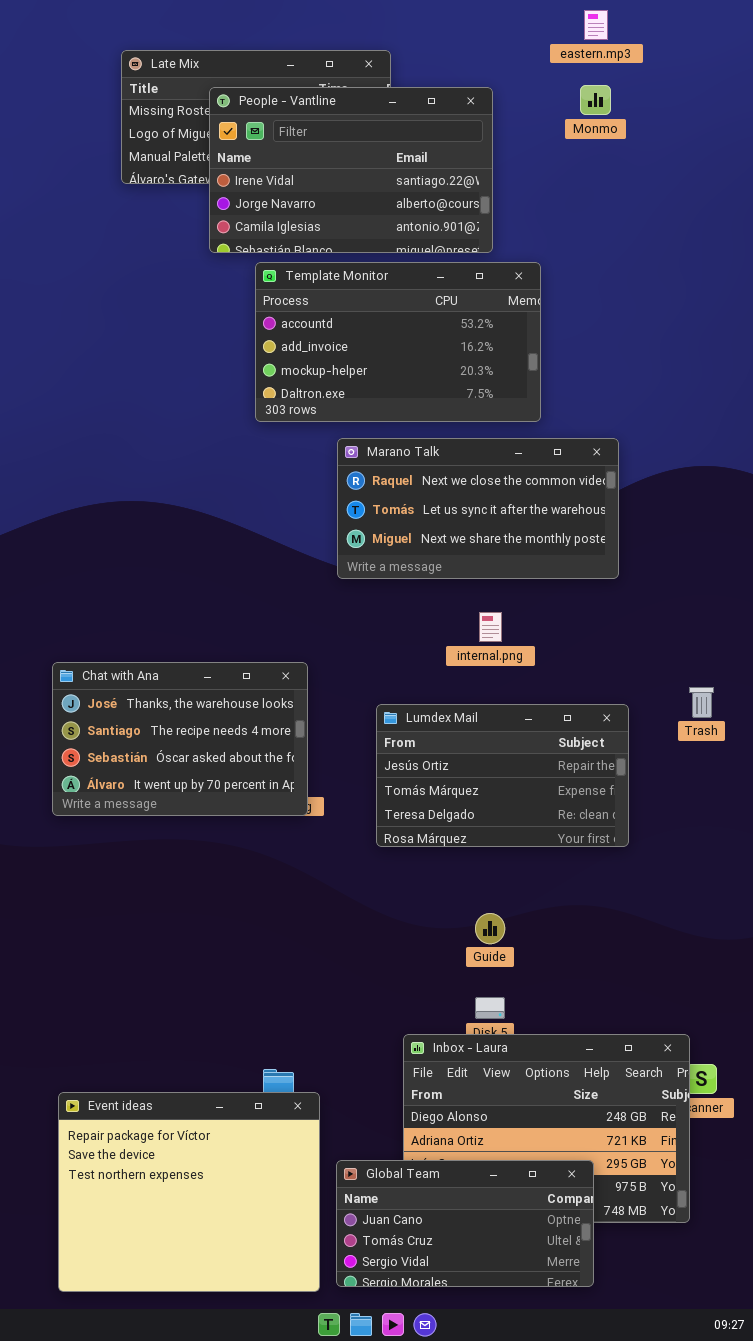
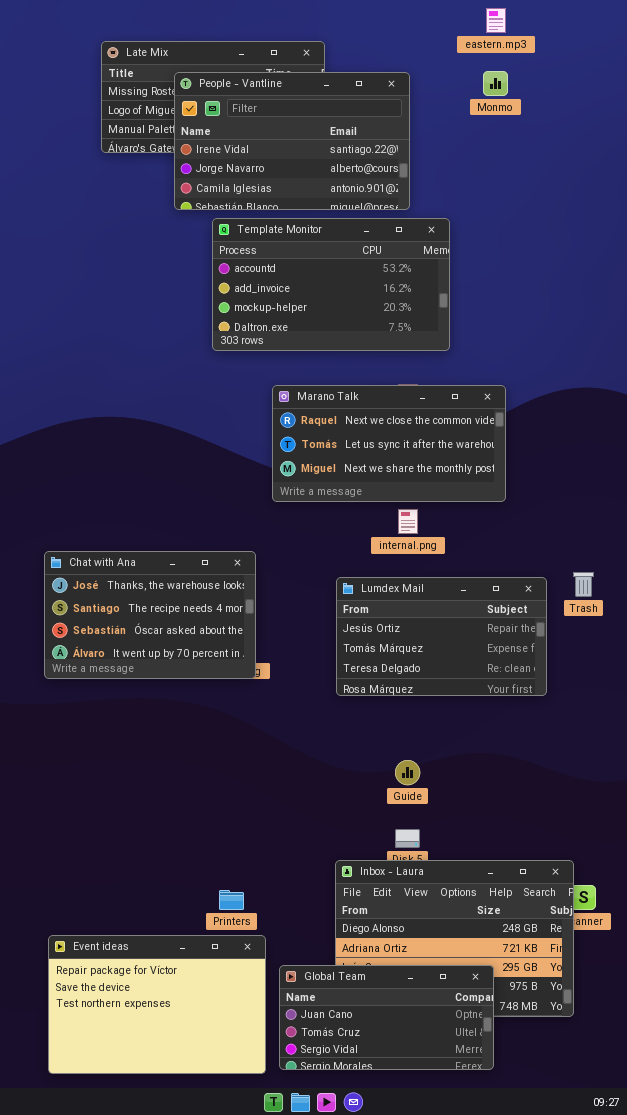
Marano Talk: [337,438,619,579] -> [272,385,506,502], moved
Lumdex Mail: [376,704,629,847] -> [336,577,547,696], moved
Event ideas: [58,1092,320,1292] -> [48,935,266,1074], resized

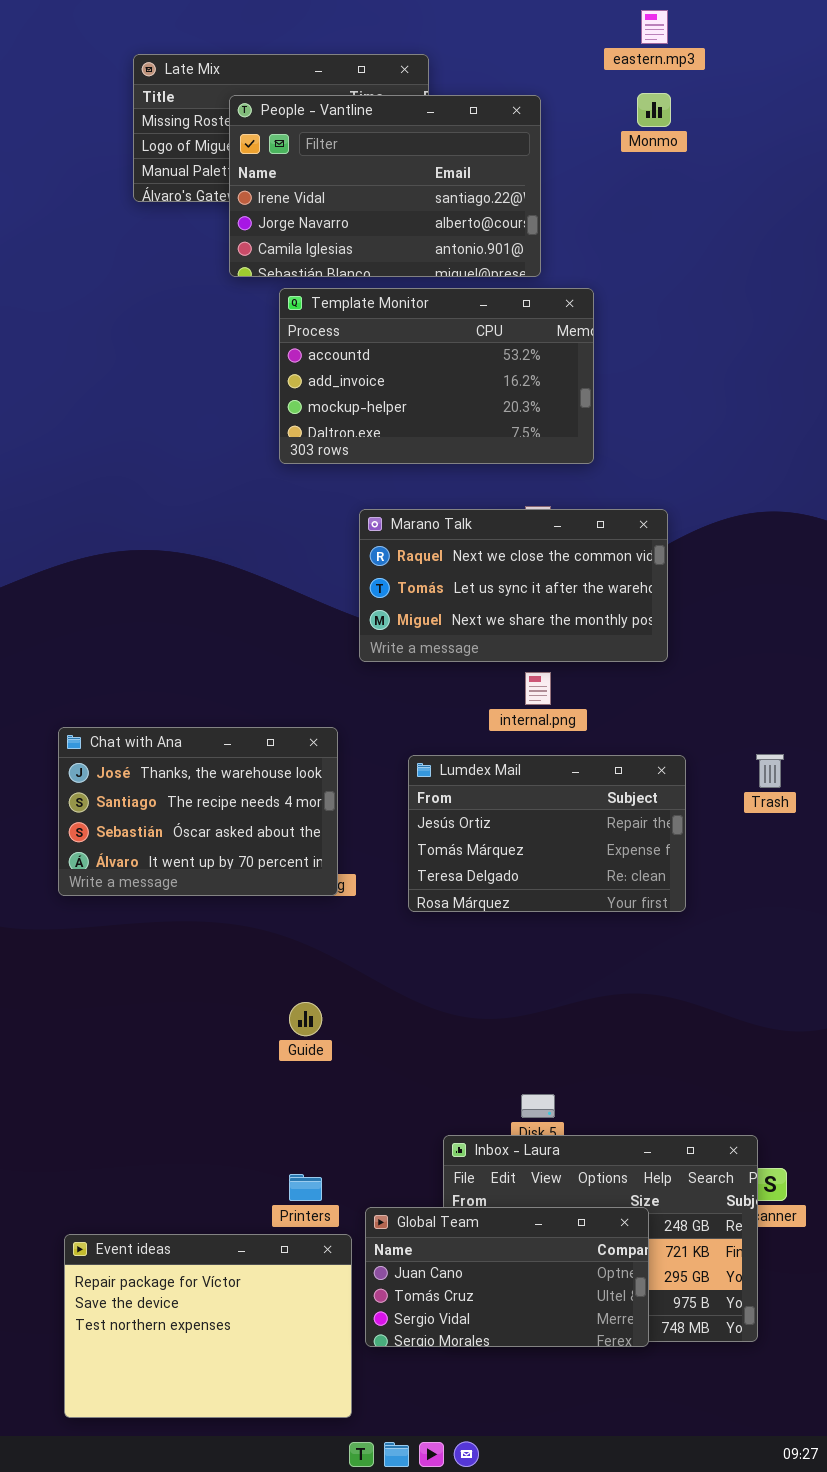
Lumdex Mail: [336,577,547,696] -> [408,755,686,912], moved
Guide: [395,760,420,785] -> [289,1002,322,1036], moved
Global Team: [279,965,494,1070] -> [365,1207,649,1347], moved

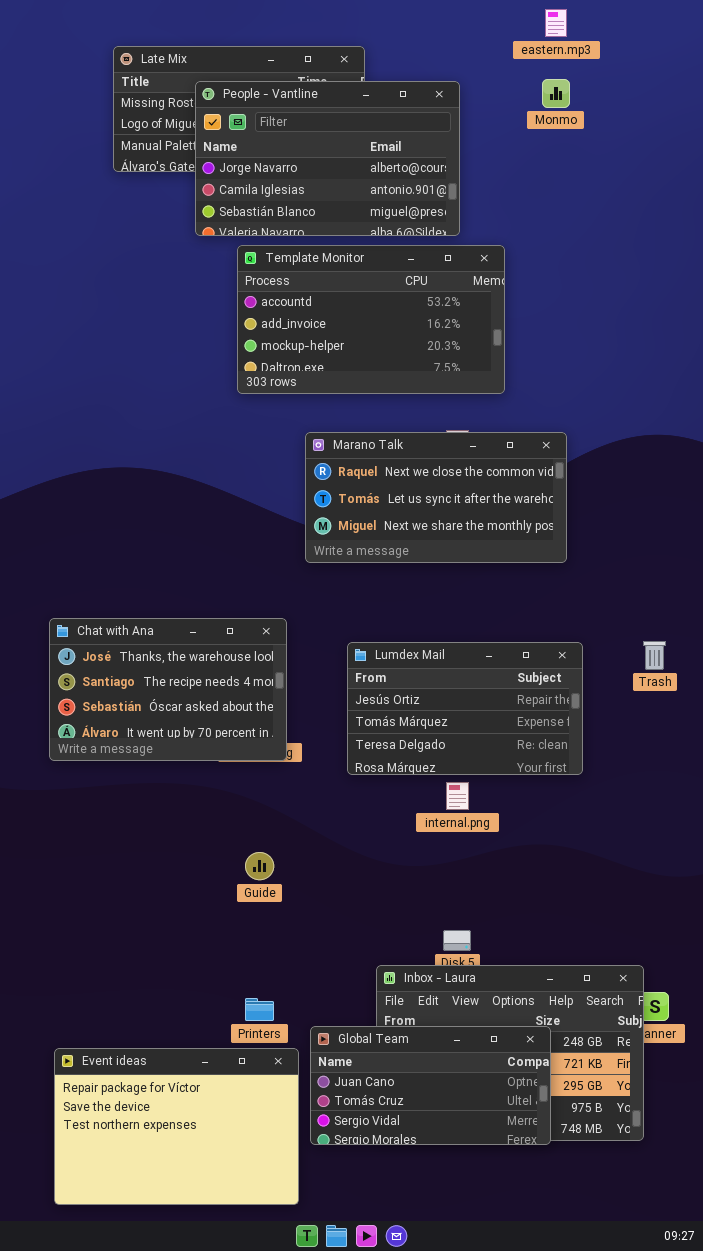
People - Vantline: [229,95,541,277] -> [195,81,460,236], scrolled down 1 row
internal.png: [525,672,551,705] -> [446,782,469,810], moved

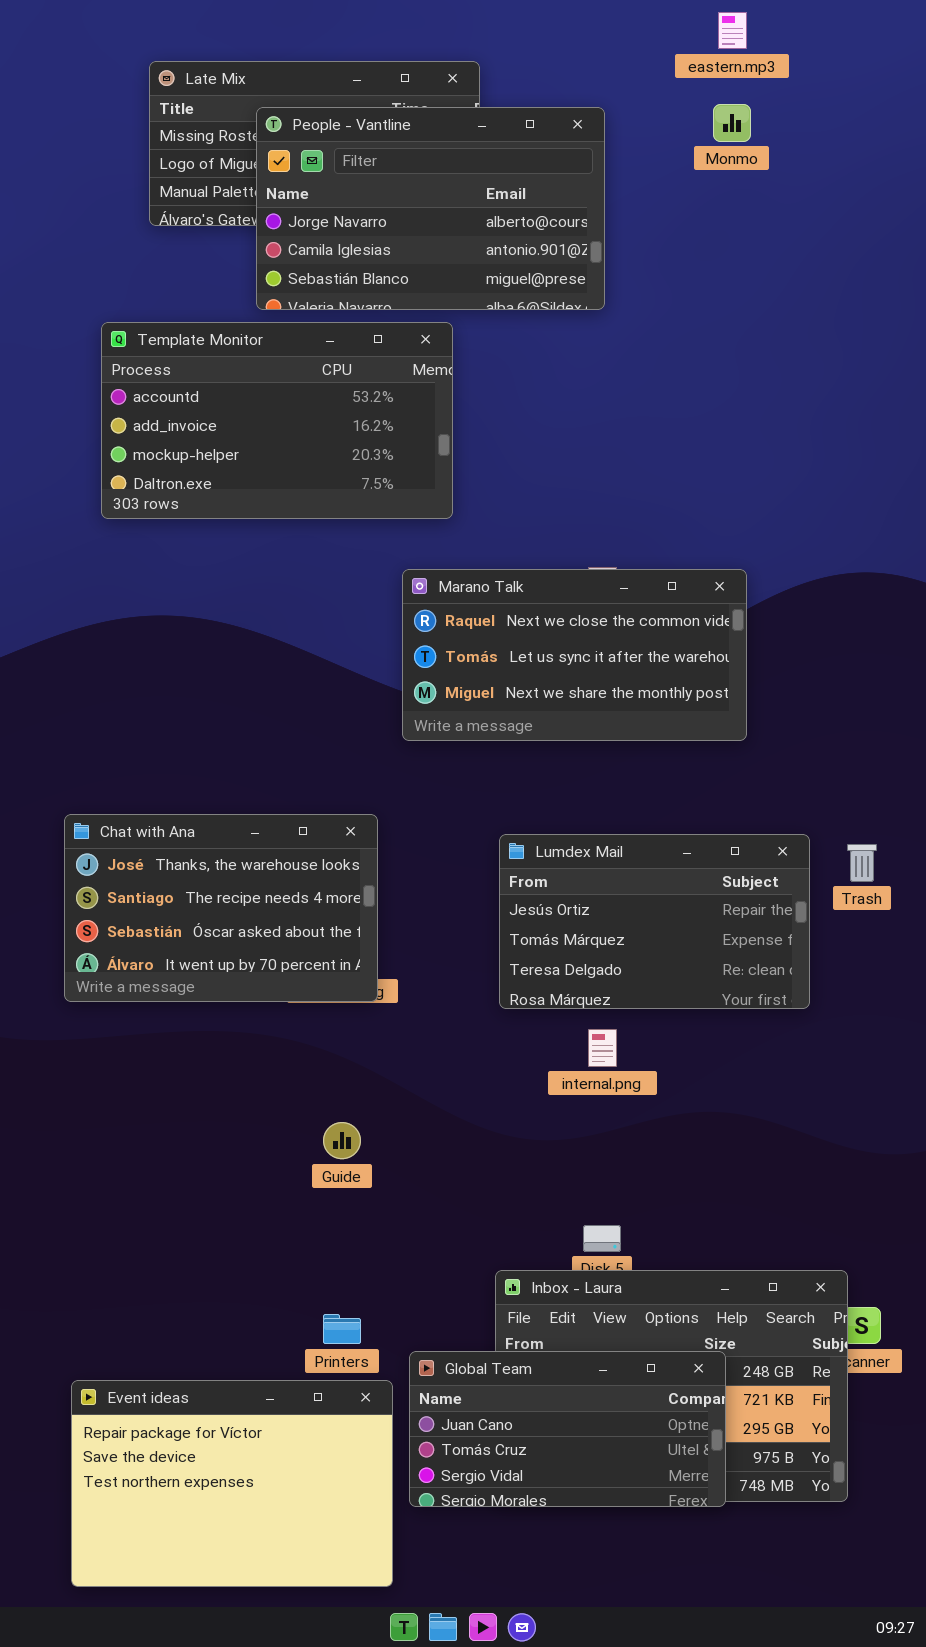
Template Monitor: [237,245,505,394] -> [101,322,453,519], moved
Lumdex Mail: [347,642,583,775] -> [499,834,810,1009], moved

